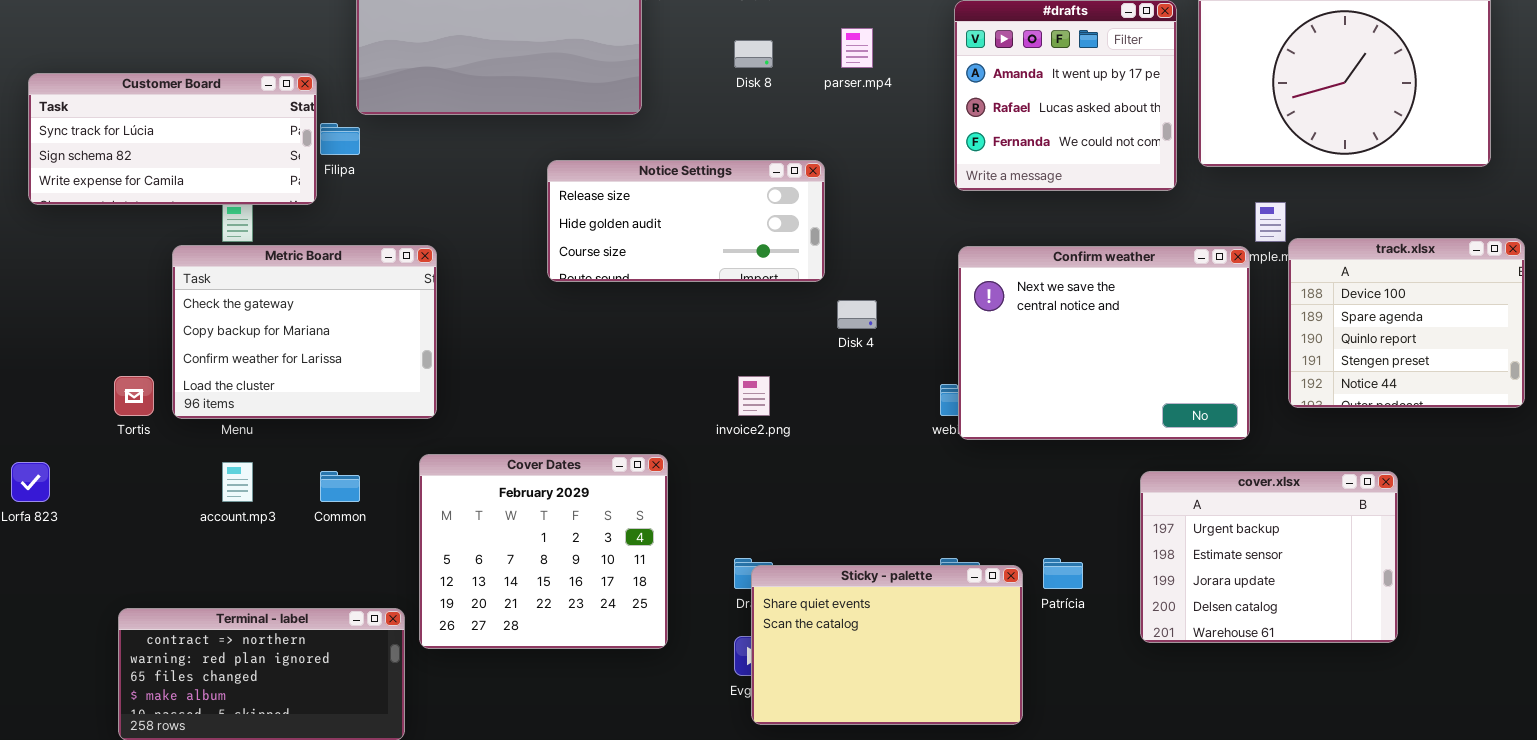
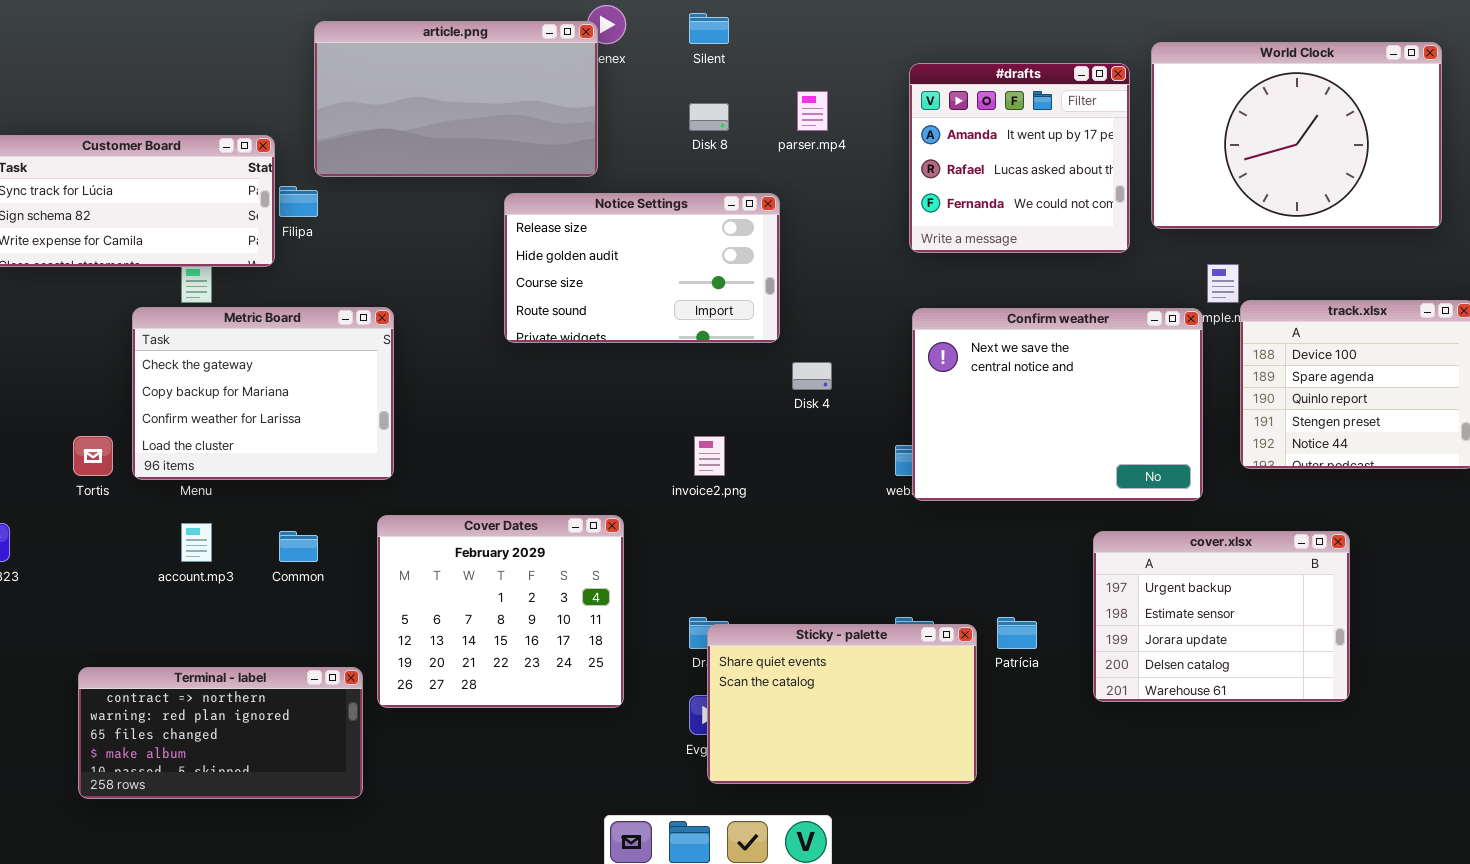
Notice Settings: [547,160,825,282] -> [504,193,780,343], resized

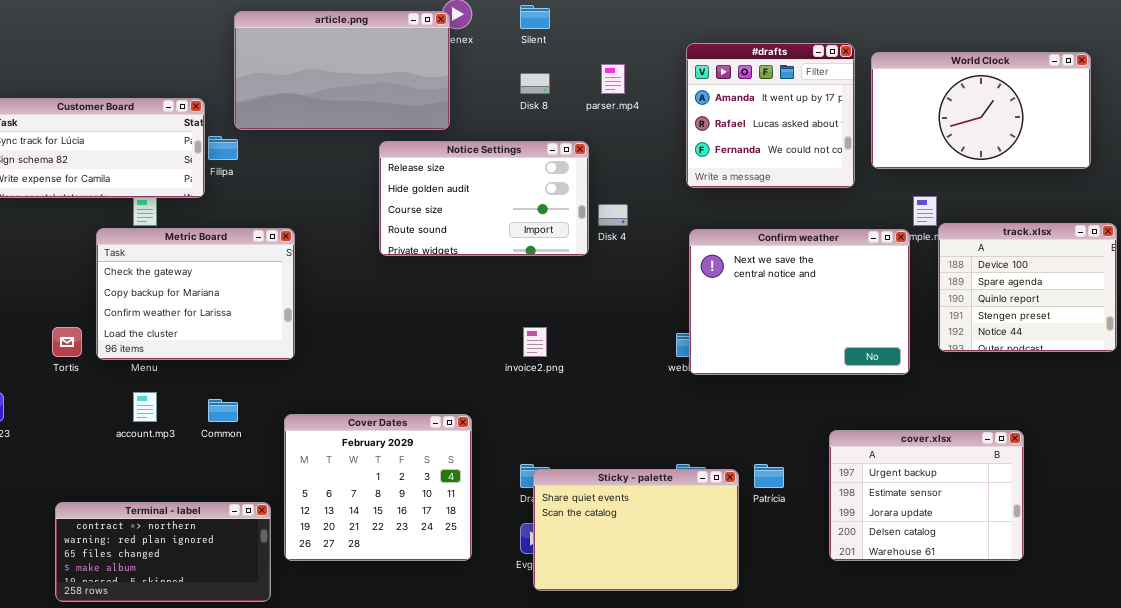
World Clock: [1151,42,1442,229] -> [871,52,1091,169], resized
Disk 4: [792,362,832,390] -> [598,204,628,226], moved
Cover Dates: [377,515,624,708] -> [284,414,472,561], moved
cover.xlsx: [1093,531,1350,702] -> [829,430,1024,561], moved

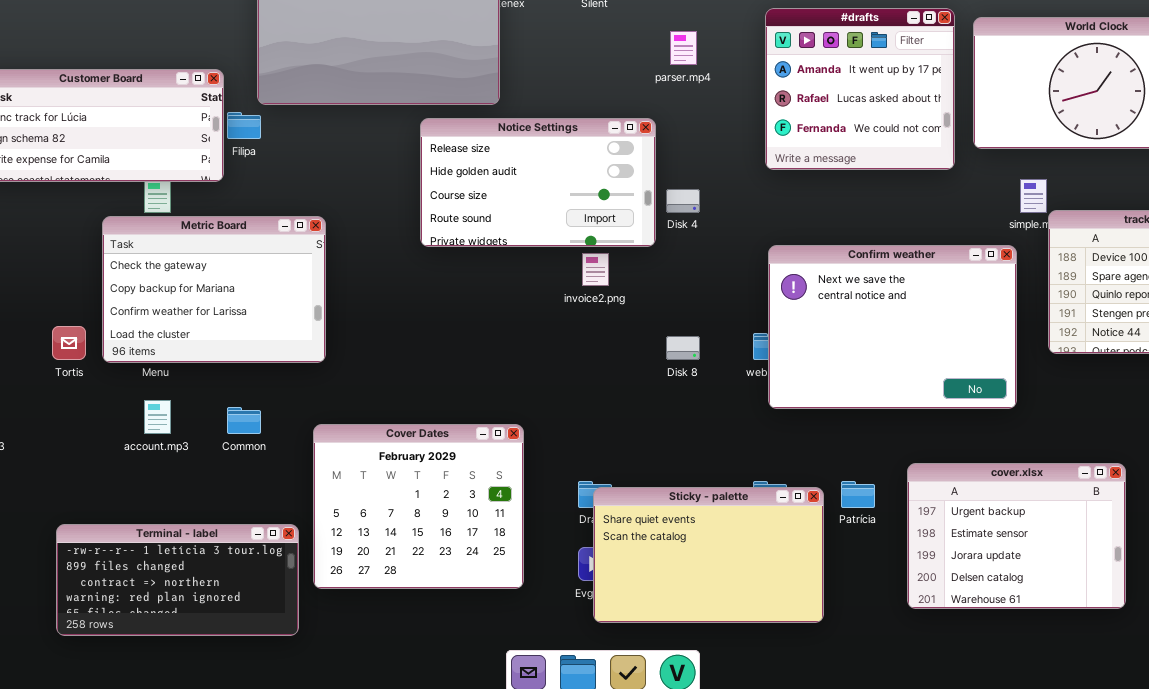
Disk 8: [520,73,550,94] -> [666,336,700,360], moved
Confirm weather: [689,229,910,375] -> [768,245,1017,409], moved
invoice2.png: [523,327,547,357] -> [582,253,609,286], moved
cover.xlsx: [829,430,1024,561] -> [907,463,1126,609], moved
Terminal - label: [55,502,271,602] -> [56,524,299,636], scrolled up 2 rows

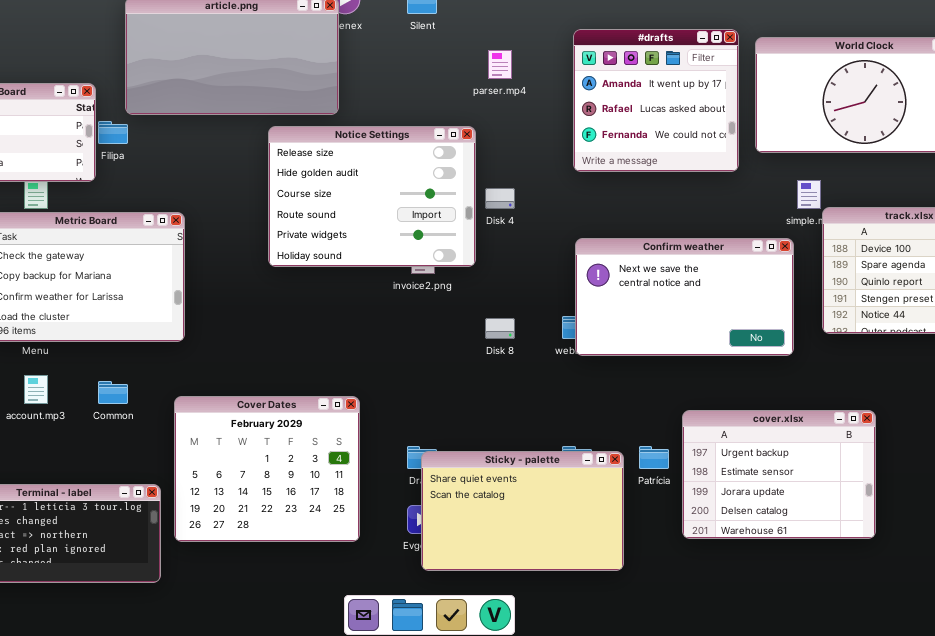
Notice Settings: [420,118,656,247] -> [268,126,476,267], resized
Confirm weather: [768,245,1017,409] -> [575,238,794,356], resized
cover.xlsx: [907,463,1126,609] -> [682,410,876,539], moved

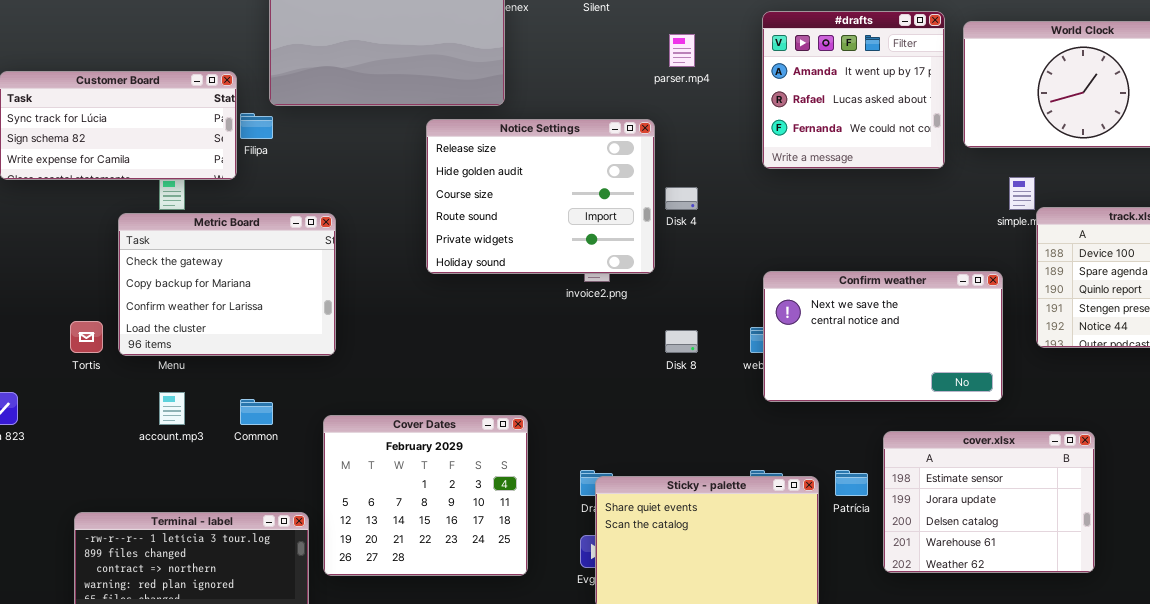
Confirm weather: [575,238,794,356] -> [763,271,1003,402], moved
cover.xlsx: [682,410,876,539] -> [883,431,1095,573], scrolled down 1 row

